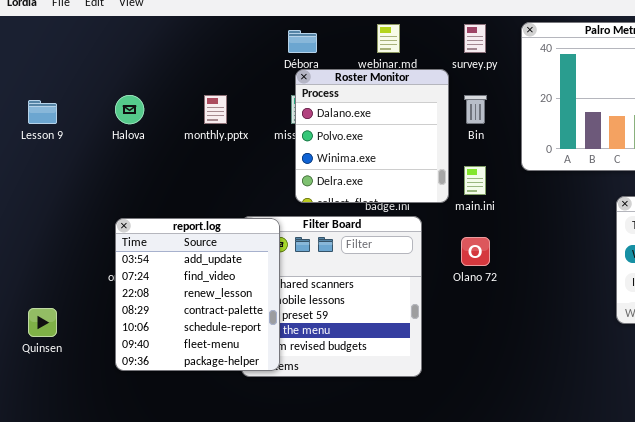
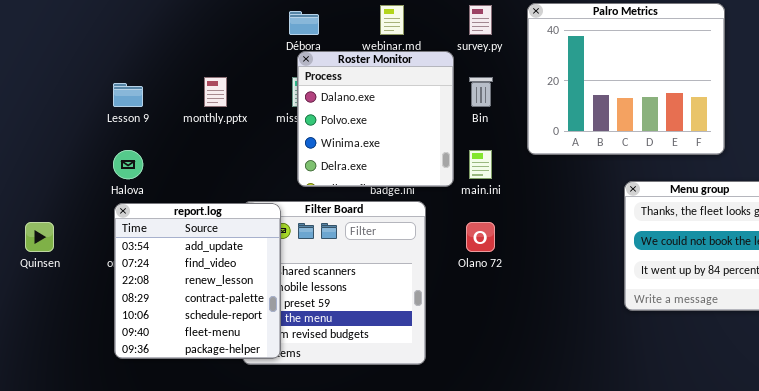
Halova: [115,95,144,124] -> [113,150,143,179], moved
Lesson 9: [28,100,57,124] -> [113,83,143,107], moved
Quinsen: [28,308,57,337] -> [25,222,54,252], moved

